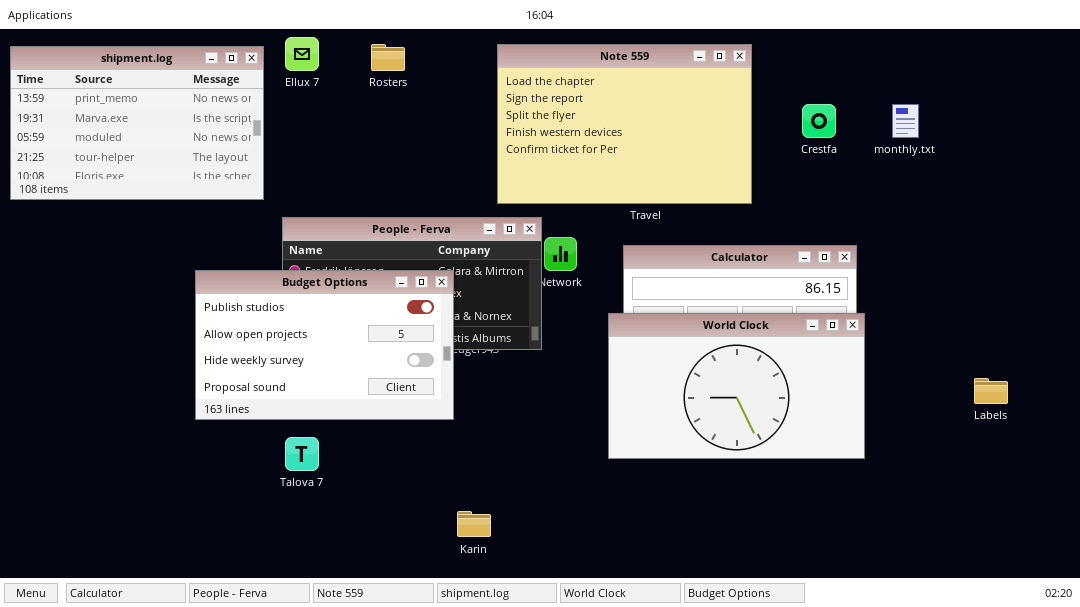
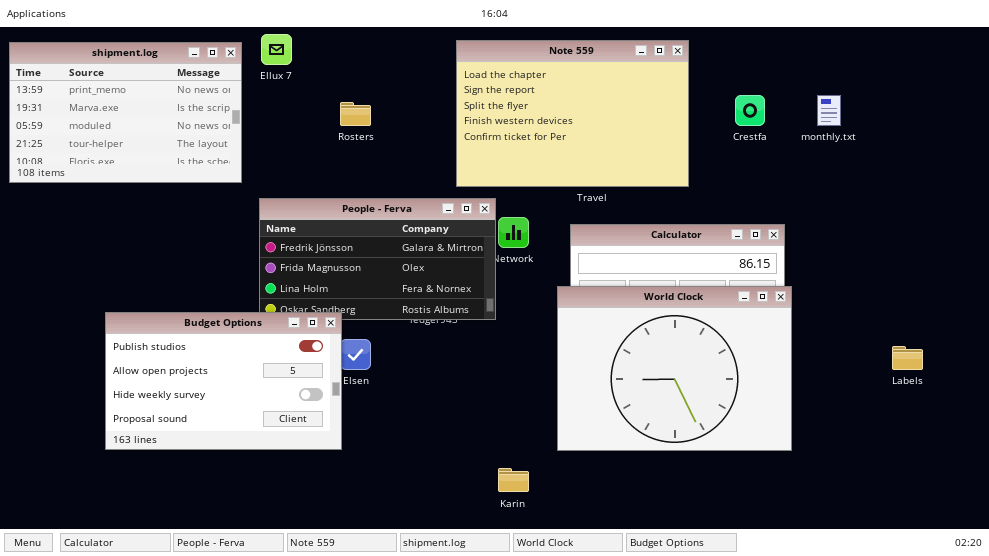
Rosters: [371,44,405,71] -> [340,102,371,126], moved
Budget Options: [195,270,454,420] -> [105,312,342,450], moved
World Clock: [608,313,865,459] -> [557,286,792,451], resized
Karin: [457,511,491,537] -> [498,468,529,492], moved

